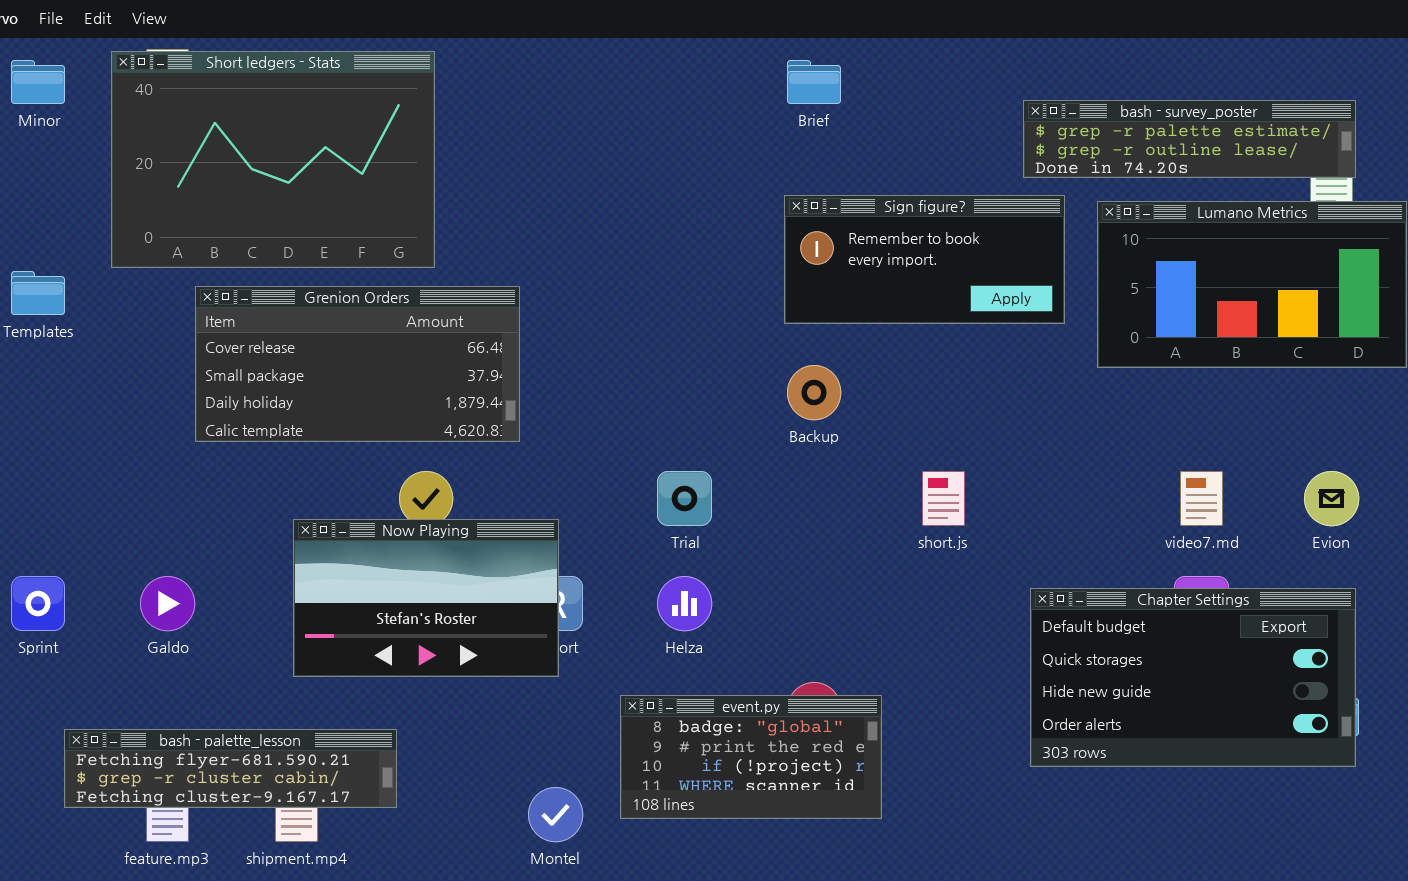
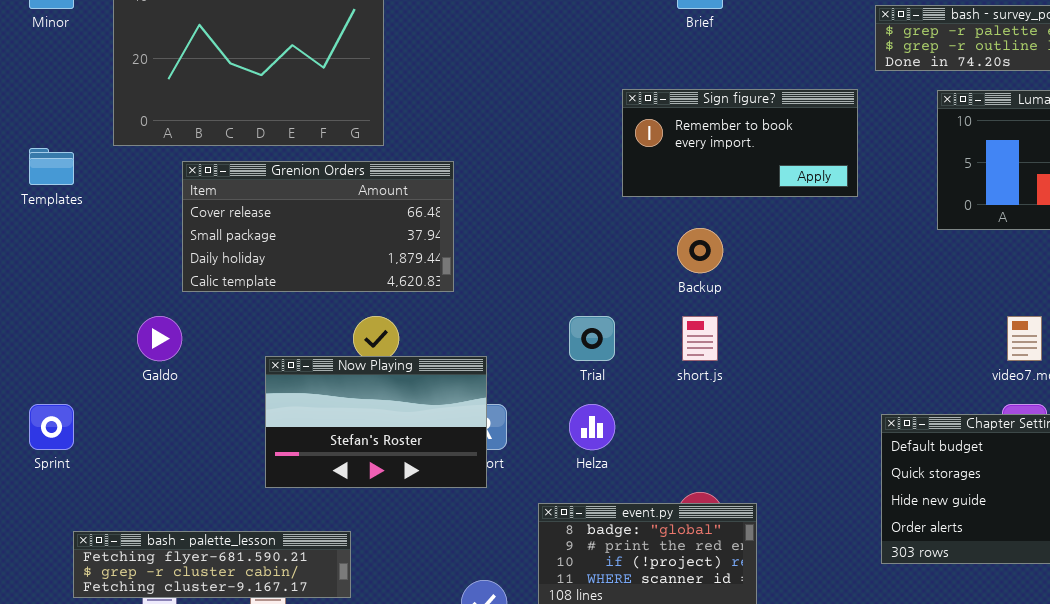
Sign figure?: [784,195,1065,324] -> [622,89,858,197], moved
short.js: [922,471,965,526] -> [682,316,718,361], moved
Galdo: [140,576,195,631] -> [137,316,182,361], moved

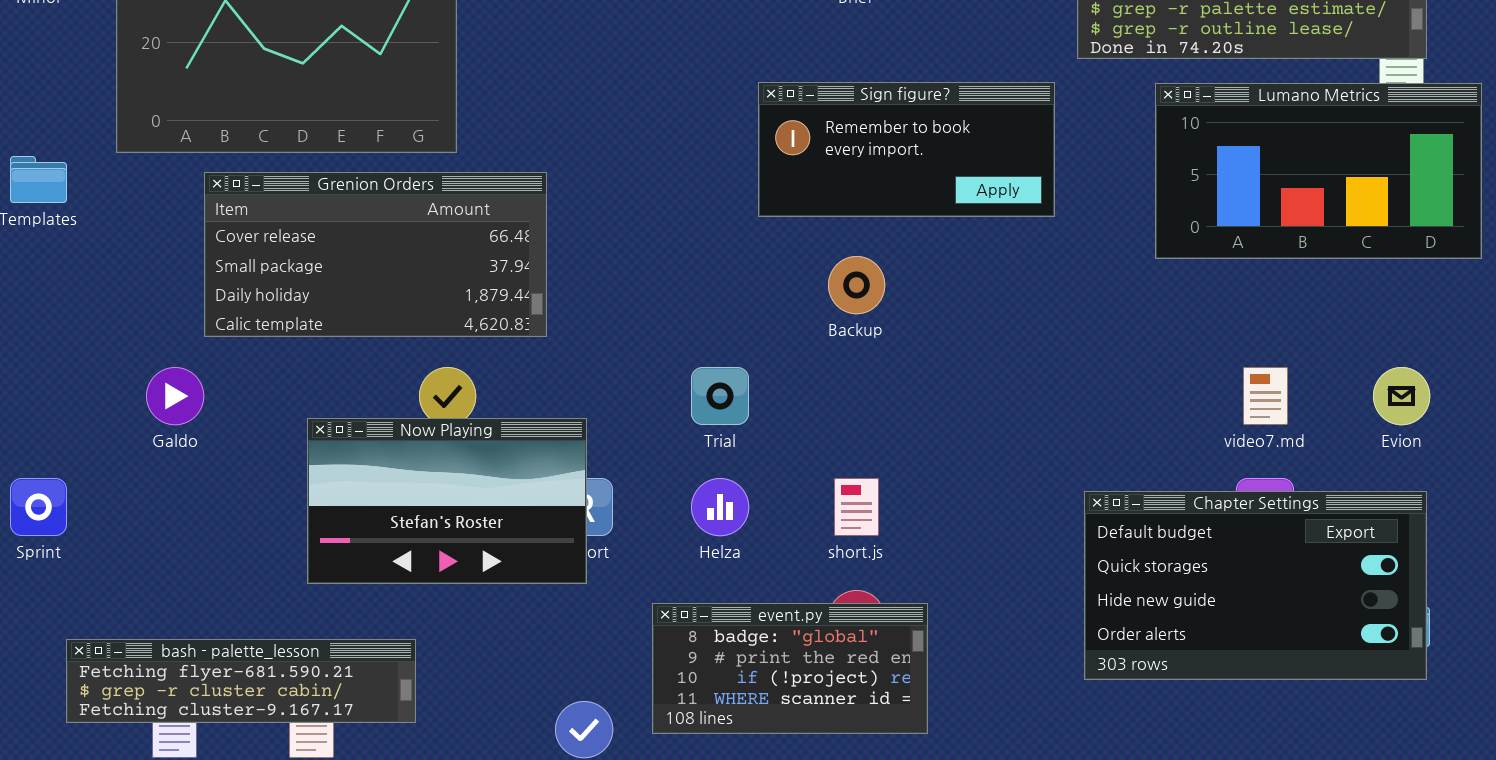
short.js: [682,316,718,361] -> [834,478,879,536], moved

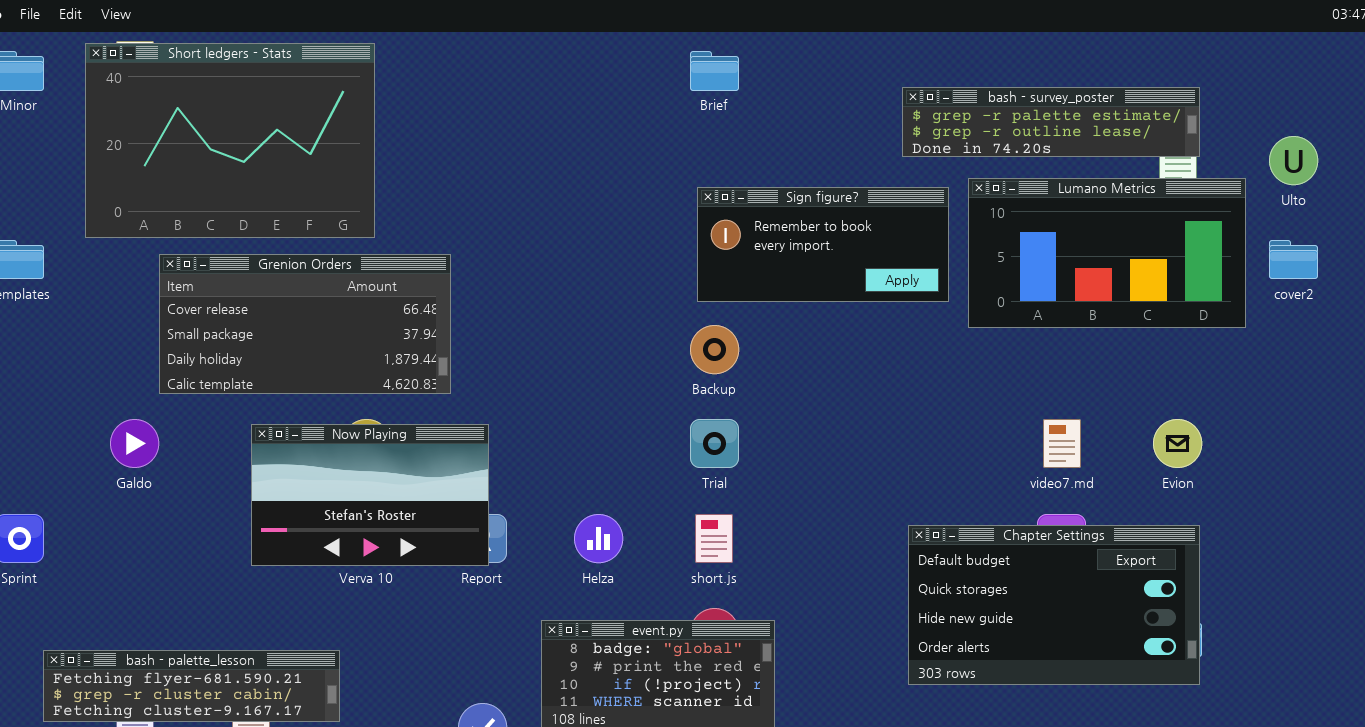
Sign figure?: [758,82,1055,217] -> [697,187,949,302], moved
Trial: [691,367,749,425] -> [690,419,739,468], moved
Now Playing: [307,418,587,584] -> [251,424,489,566], moved

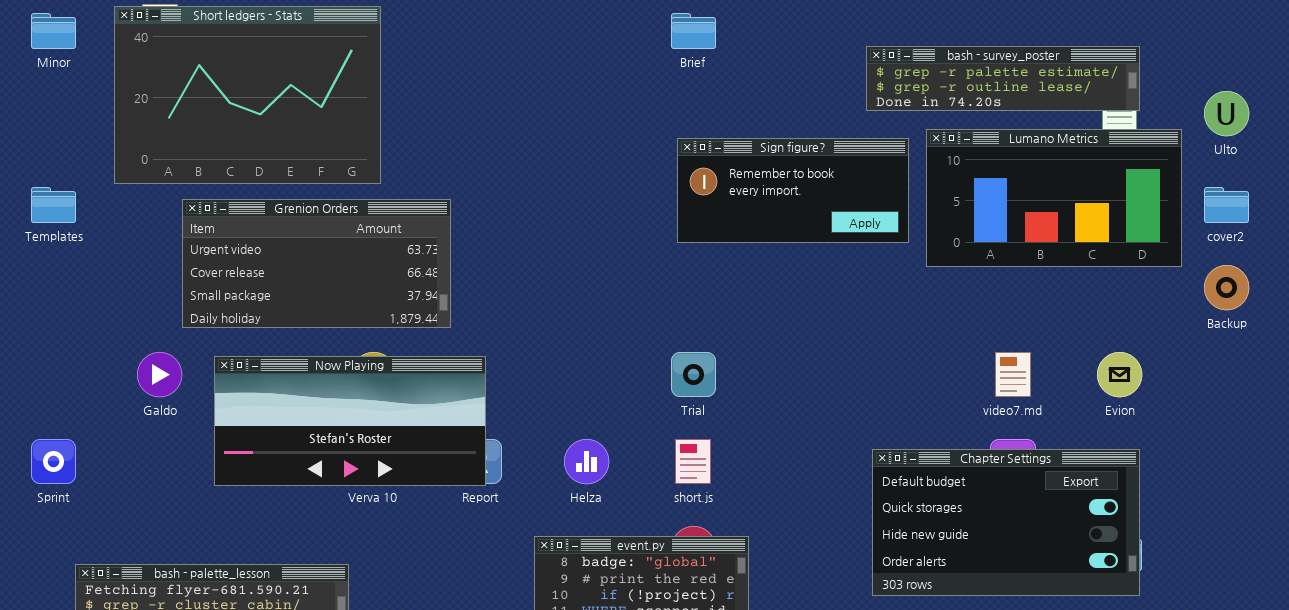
Grenion Orders: [159,254,451,394] -> [182,199,451,328], scrolled up 1 row
Backup: [690,325,739,374] -> [1204,265,1249,310], moved
Now Playing: [251,424,489,566] -> [214,356,486,486], resized

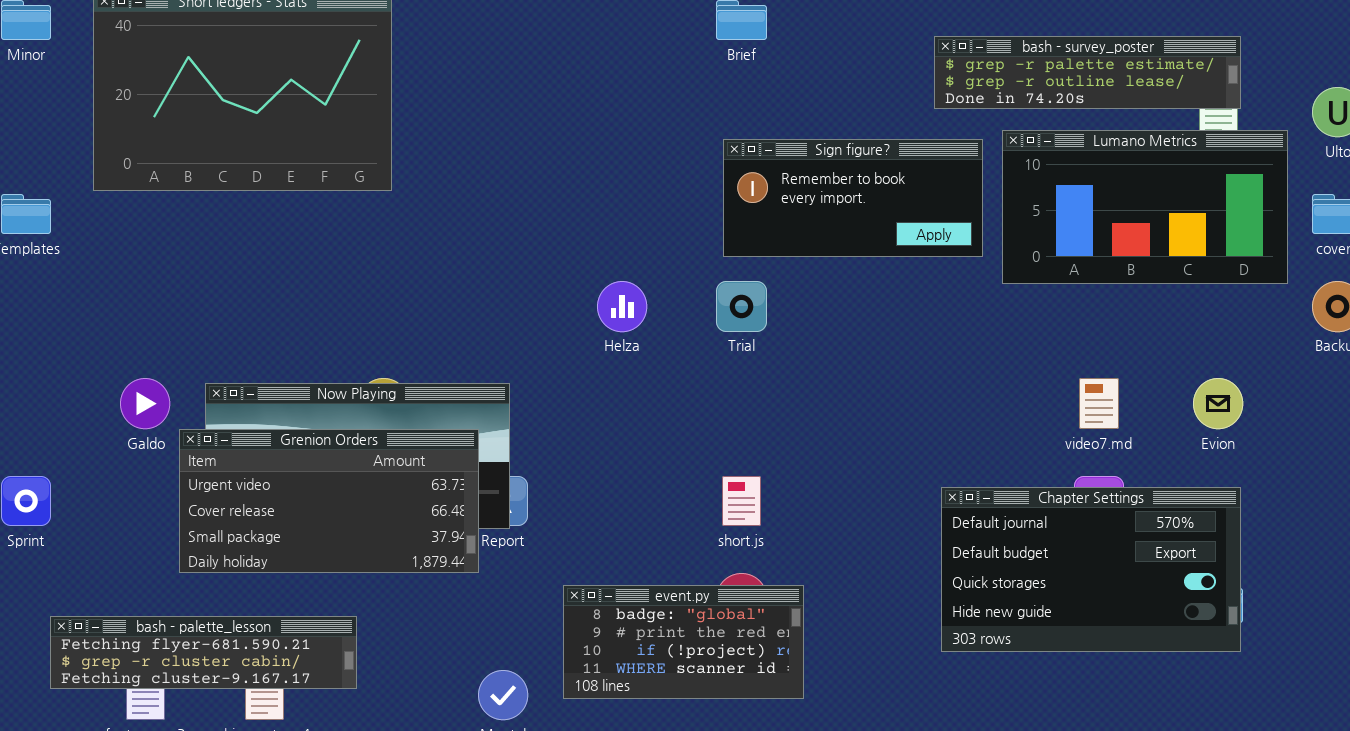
Grenion Orders: [182,199,451,328] -> [179,429,479,573], moved
Trial: [671,352,716,397] -> [716,281,767,332], moved
Helza: [564,439,609,484] -> [597,281,647,332], moved
Chapter Settings: [872,449,1140,596] -> [941,487,1241,652], scrolled up 1 row

